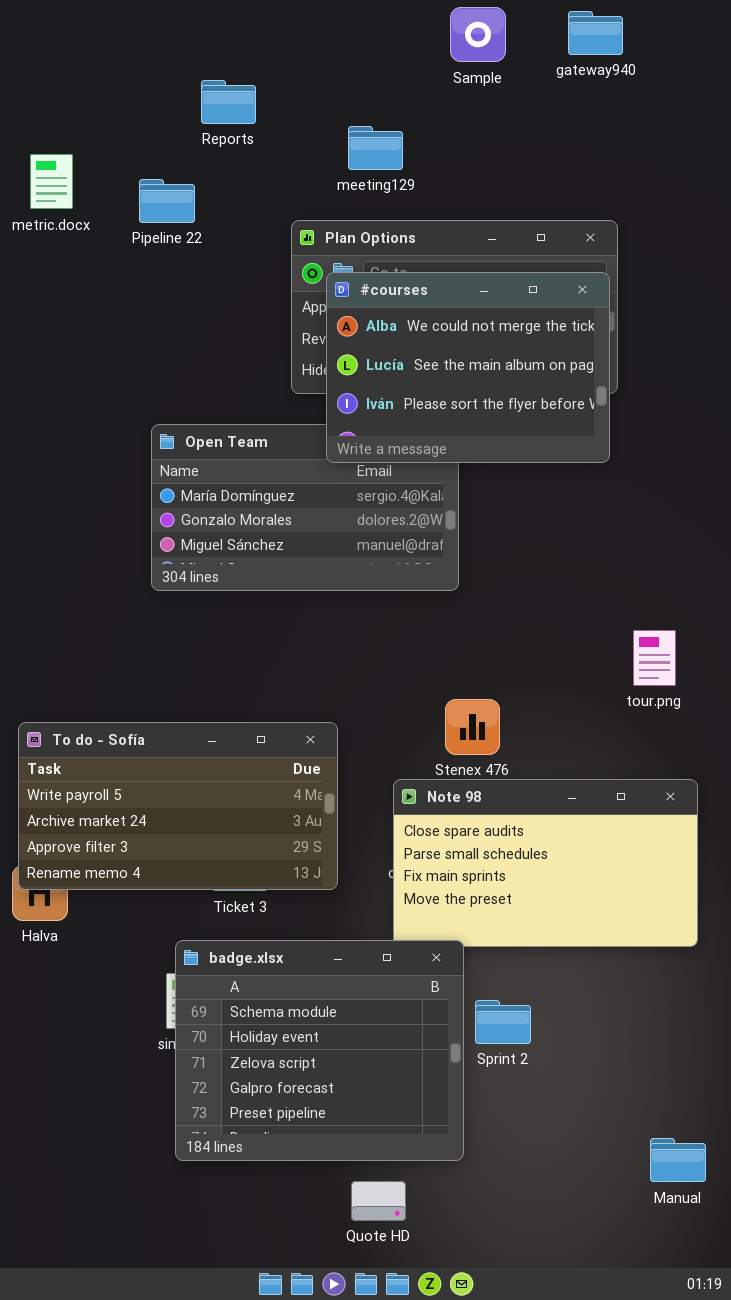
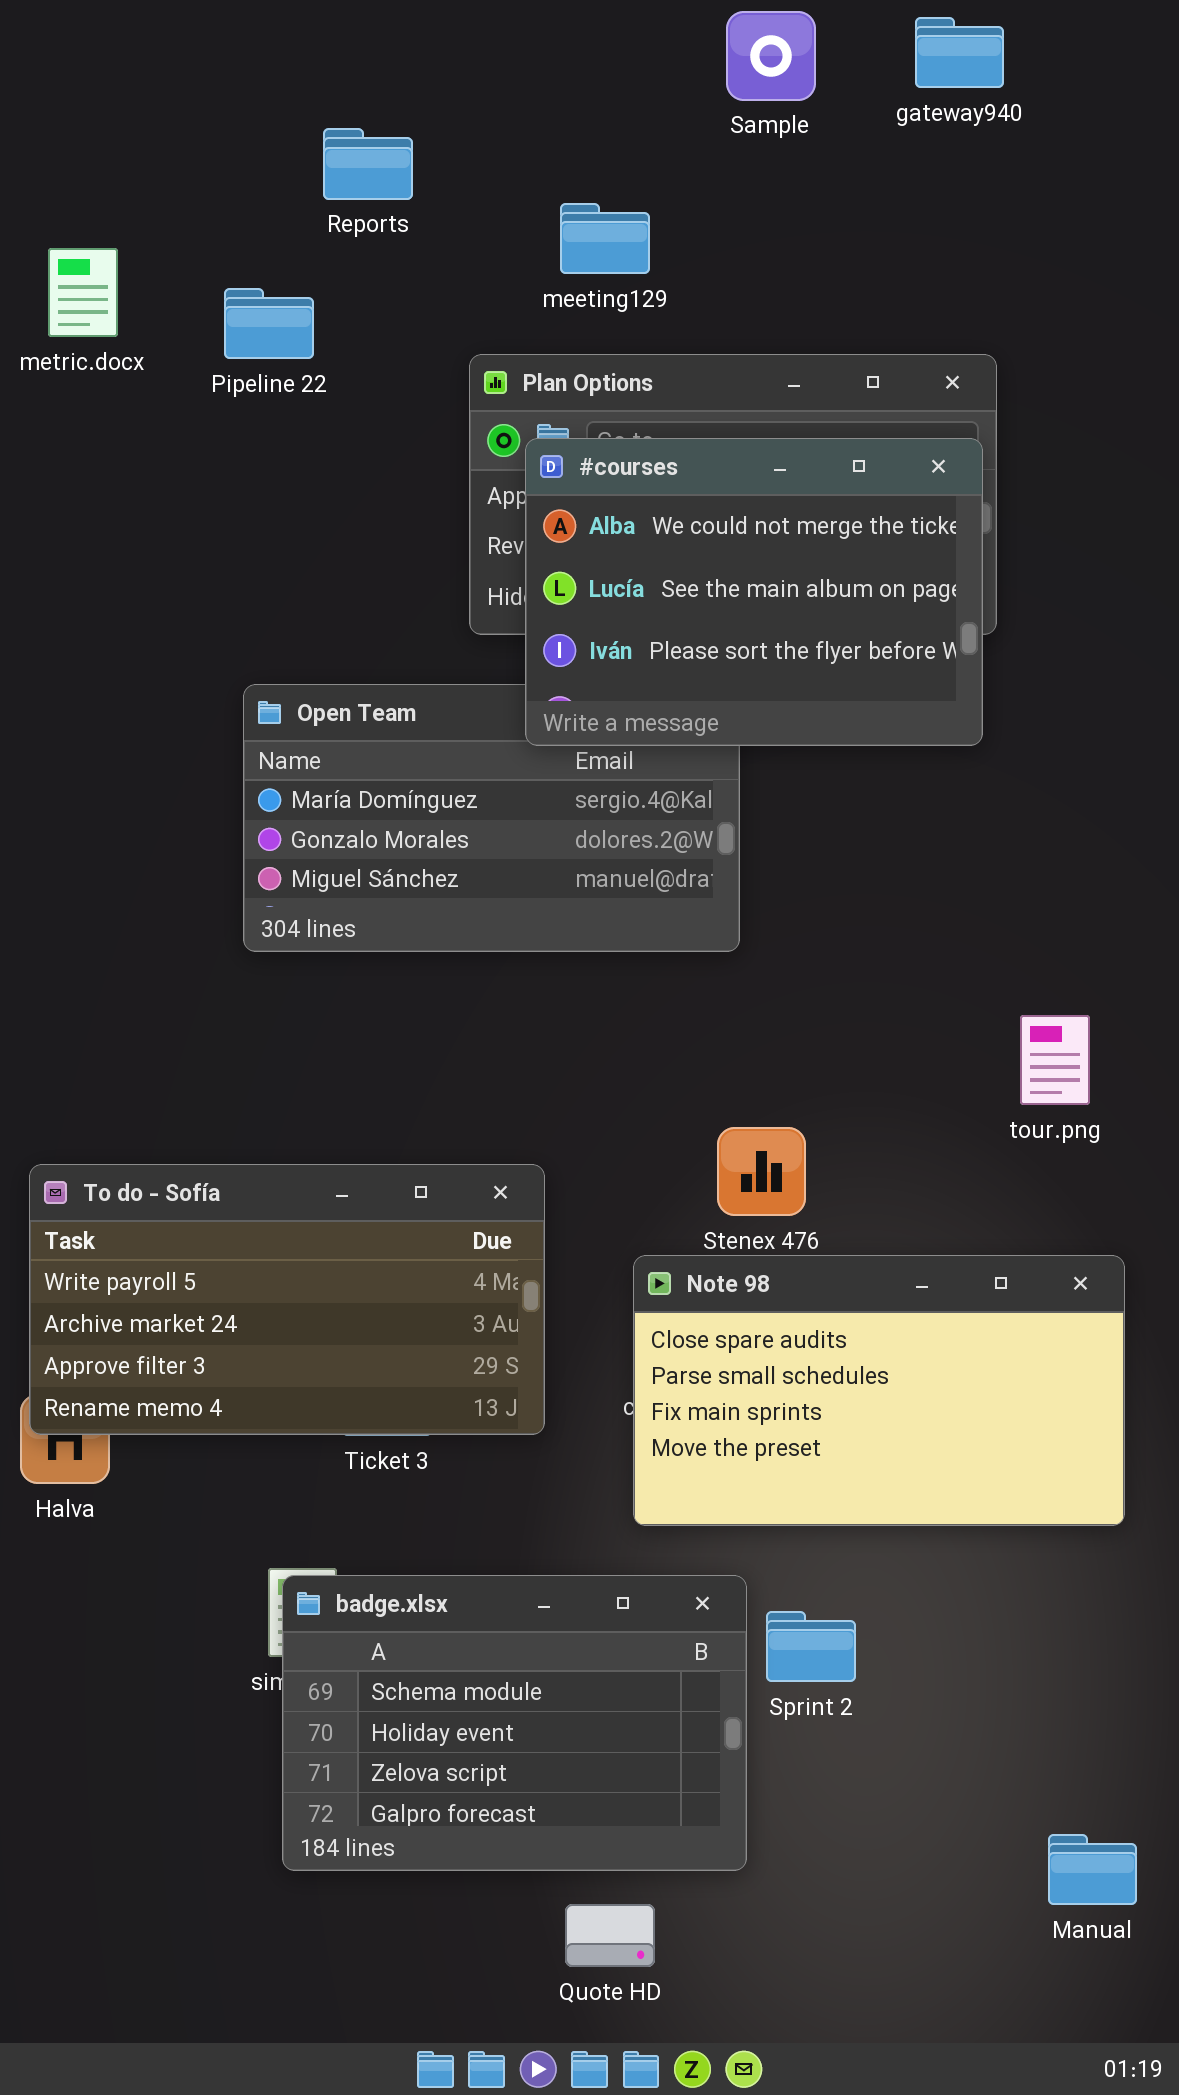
badge.xlsx: [175,940,464,1161] -> [282,1575,747,1871], resized

